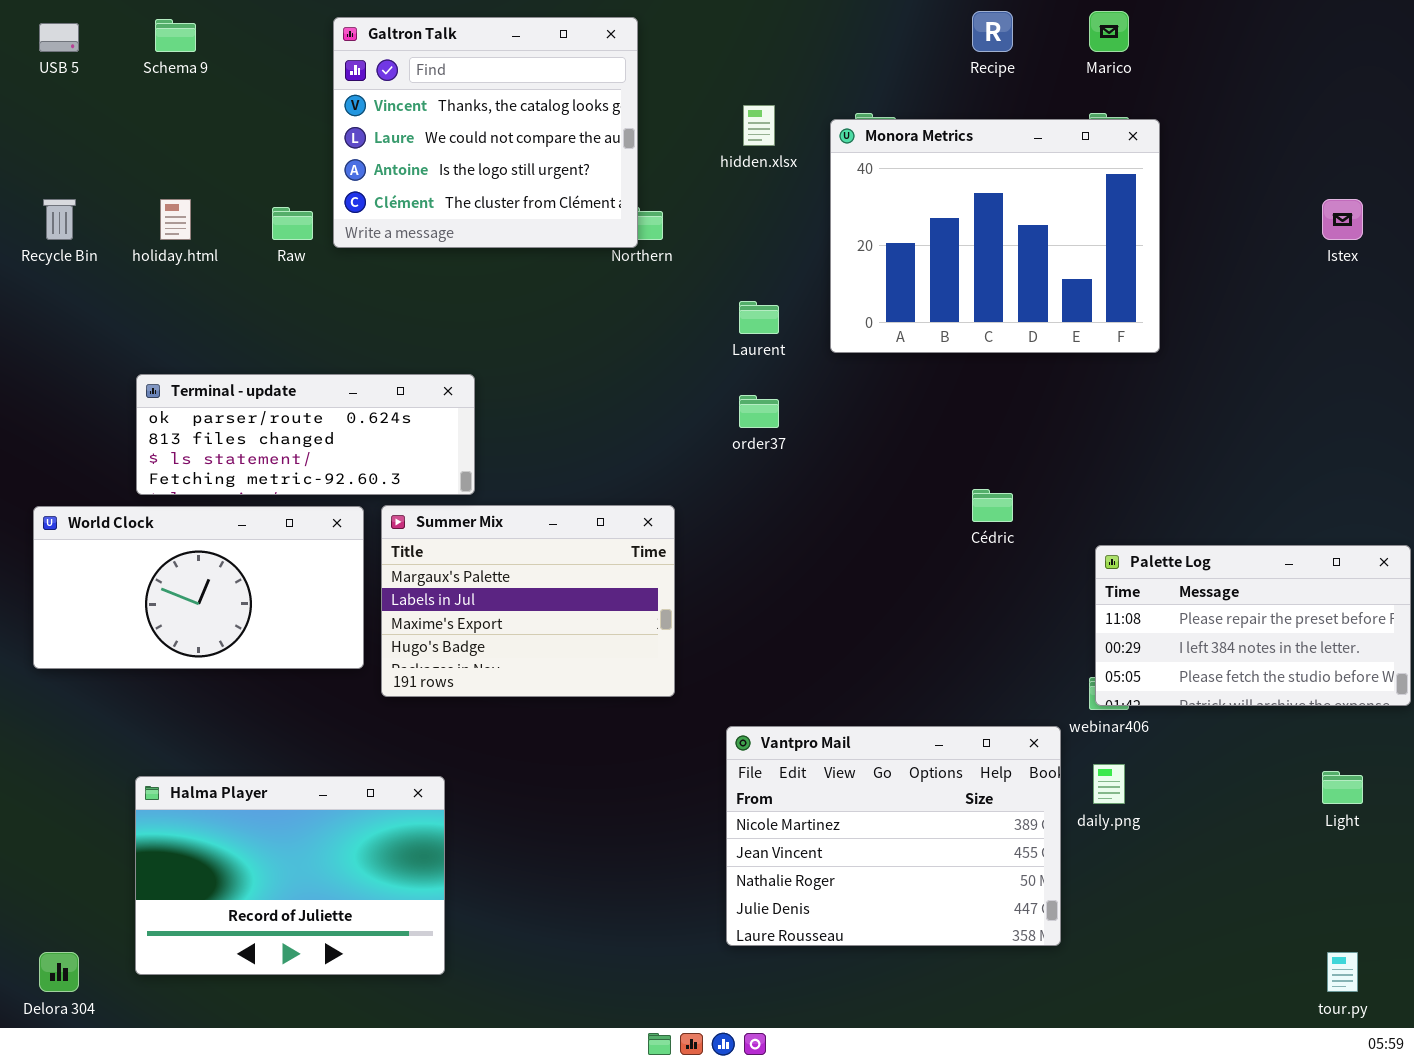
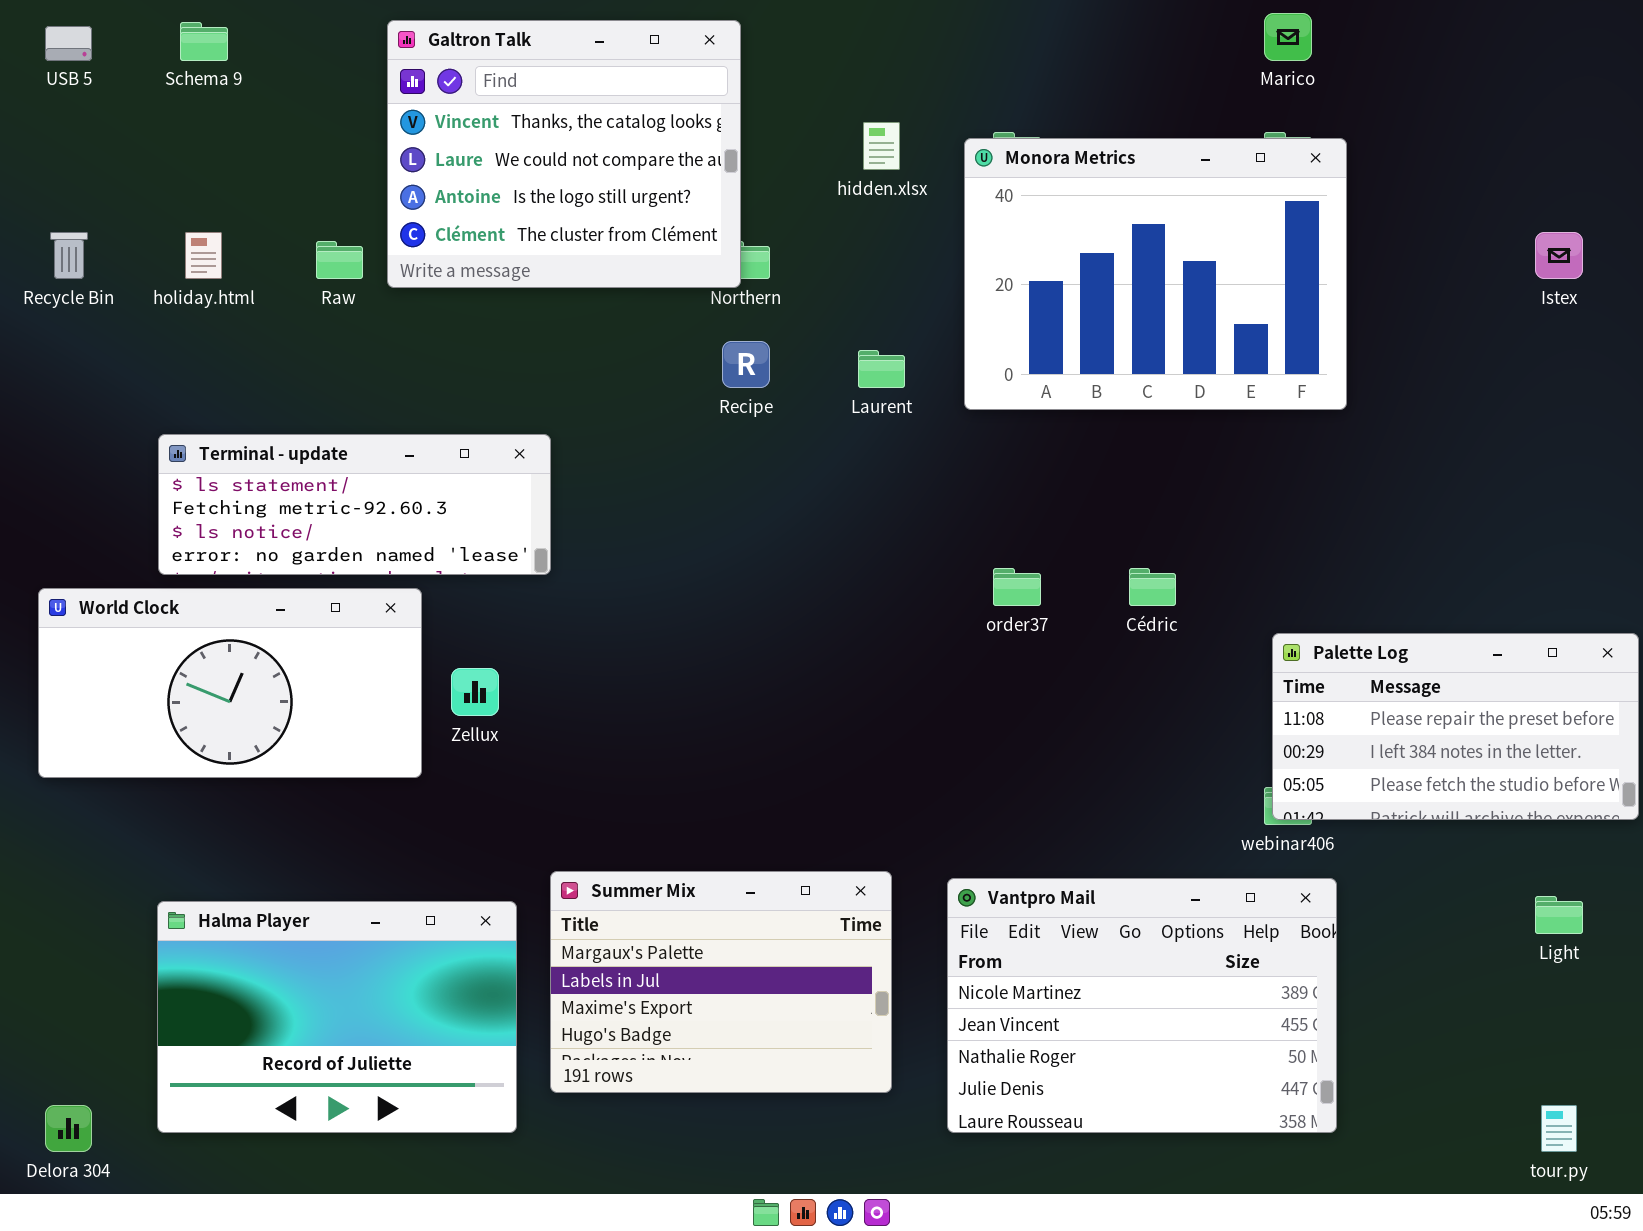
Recipe: [972,11,1013,52] -> [722,341,770,388], moved
Terminal - update: [136,374,475,495] -> [158,434,551,575], scrolled down 2 rows
order37: [739,395,779,428] -> [993,568,1041,606], moved
Summer Mix: [381,505,675,697] -> [550,871,892,1093], moved
Vantpro Mail: [726,726,1061,946] -> [947,878,1337,1133], moved

